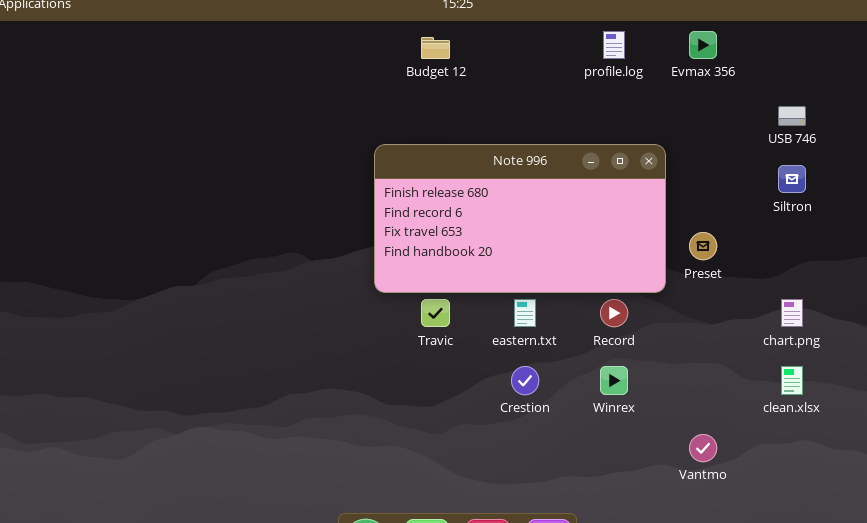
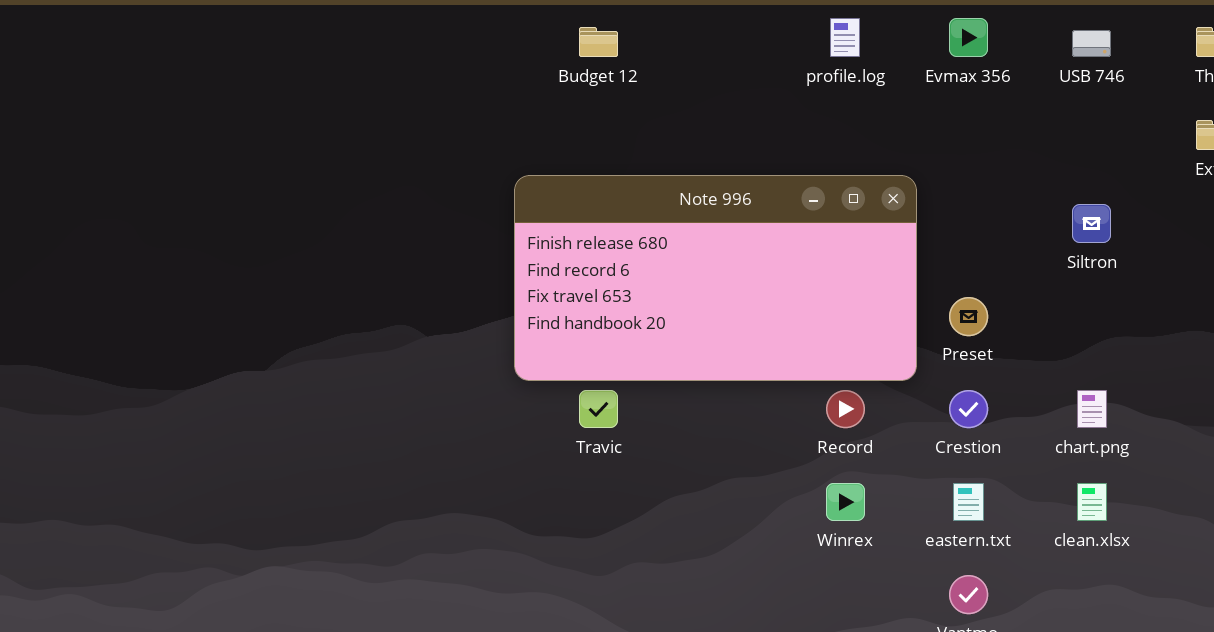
USB 746: [778,106,806,126] -> [1072,30,1111,57], moved
eastern.txt: [514,299,536,327] -> [953,483,984,521], moved
Crestion: [511,366,539,395] -> [949,390,988,428], moved

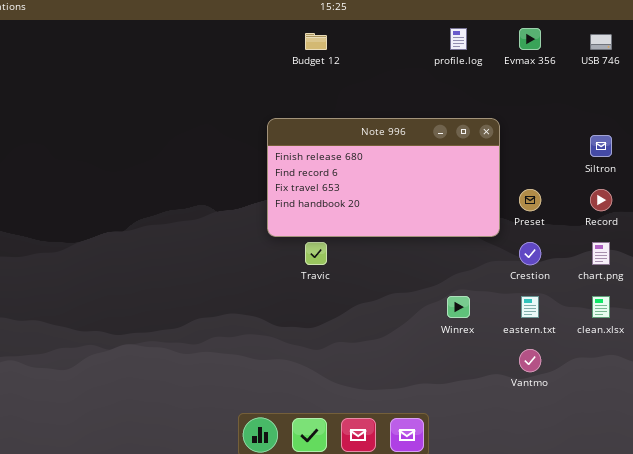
Record: [826,390,865,428] -> [590,189,612,211], moved

